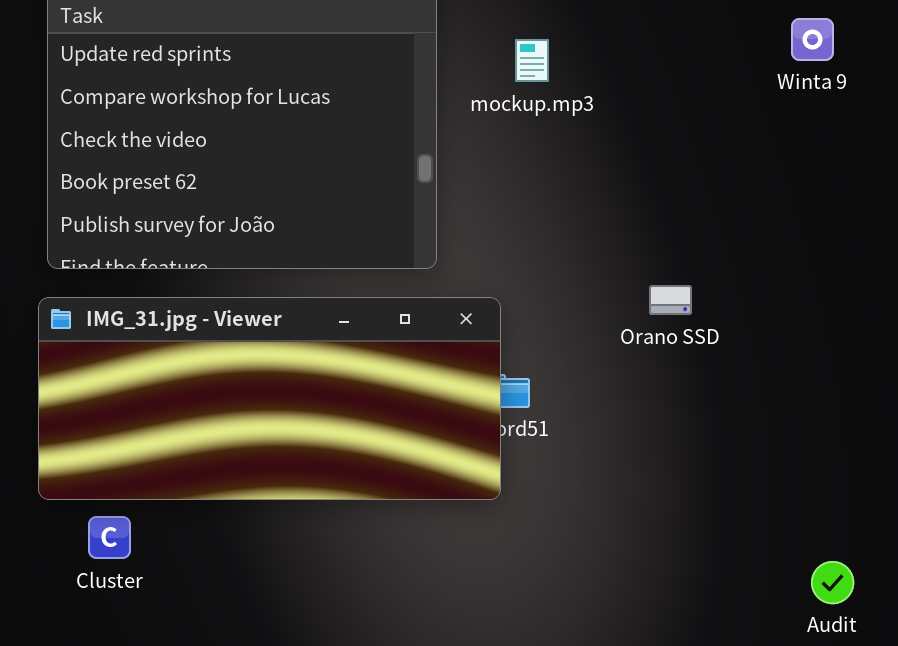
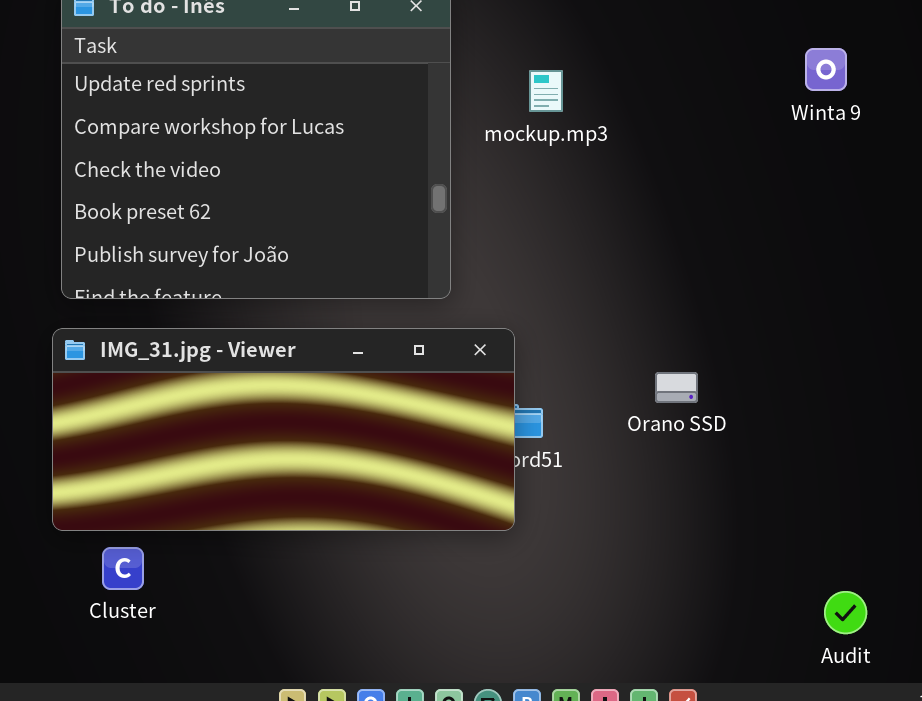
Orano SSD: [649,285,692,315] -> [655,372,698,403], moved

